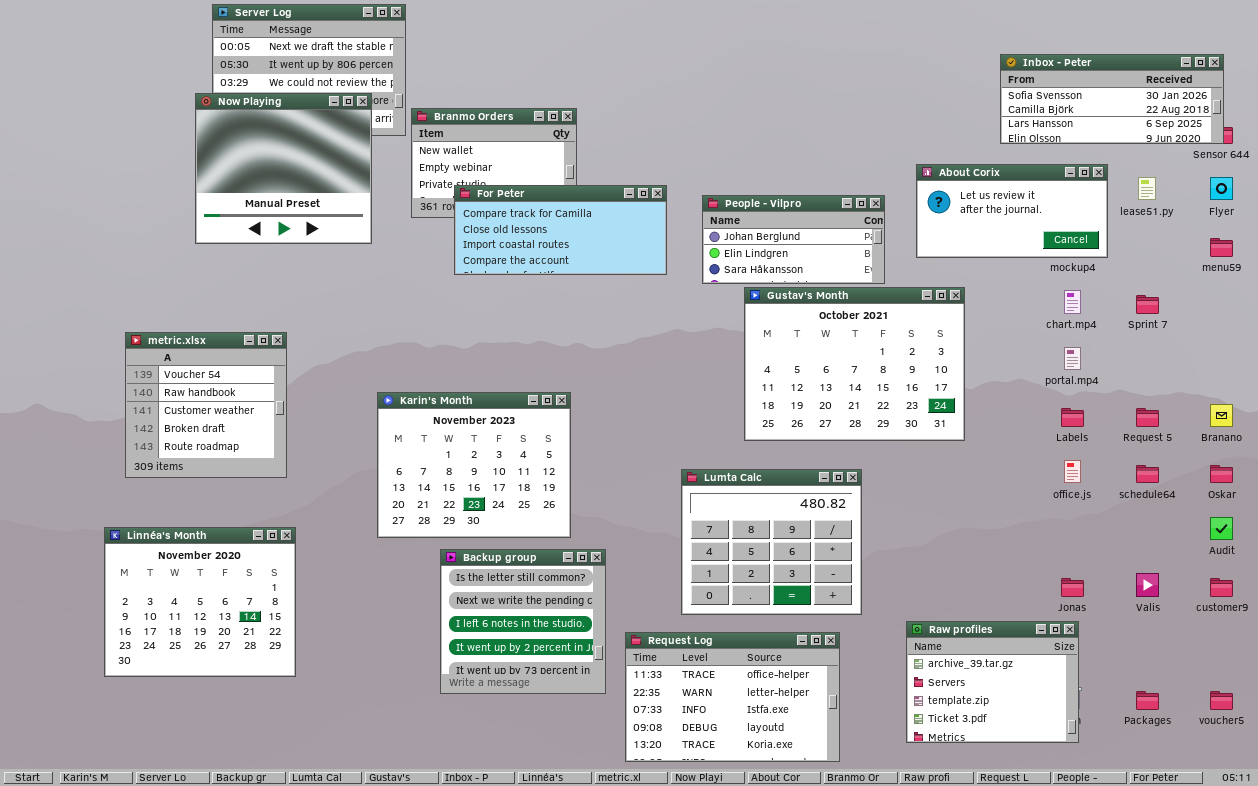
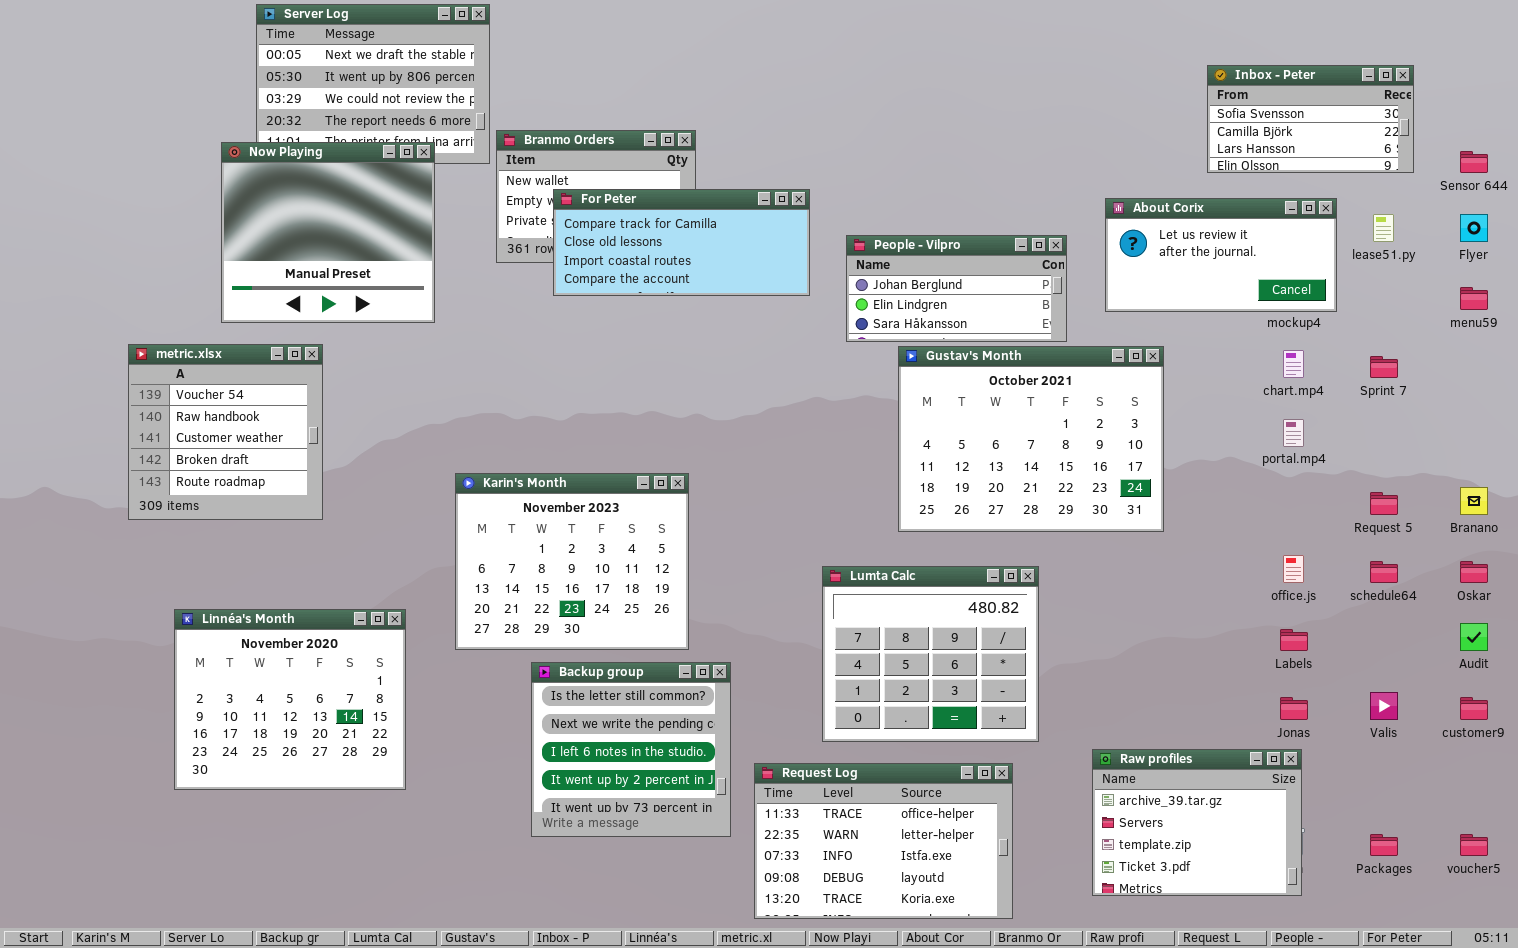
Inbox - Peter: [1000,54,1224,144] -> [1207,65,1414,173], resized
Now Playing: [195,93,372,244] -> [221,142,435,323], moved
For Peter: [454,185,667,275] -> [553,189,810,296], moved
metric.xlsx: [125,332,287,478] -> [128,344,323,520], moved
Labels: [1061,408,1084,427] -> [1280,629,1308,651], moved
Linnéa's Month: [104,527,296,677] -> [174,609,406,790], moved

